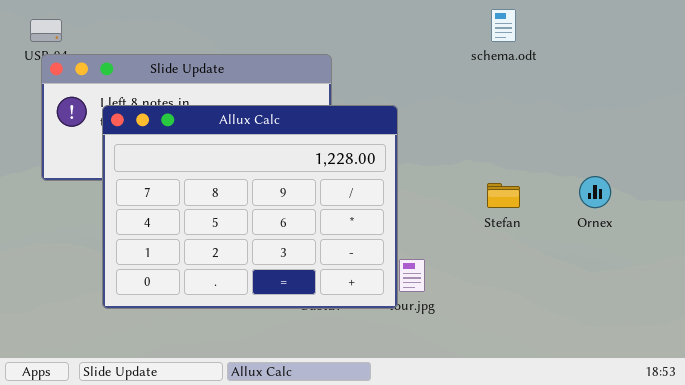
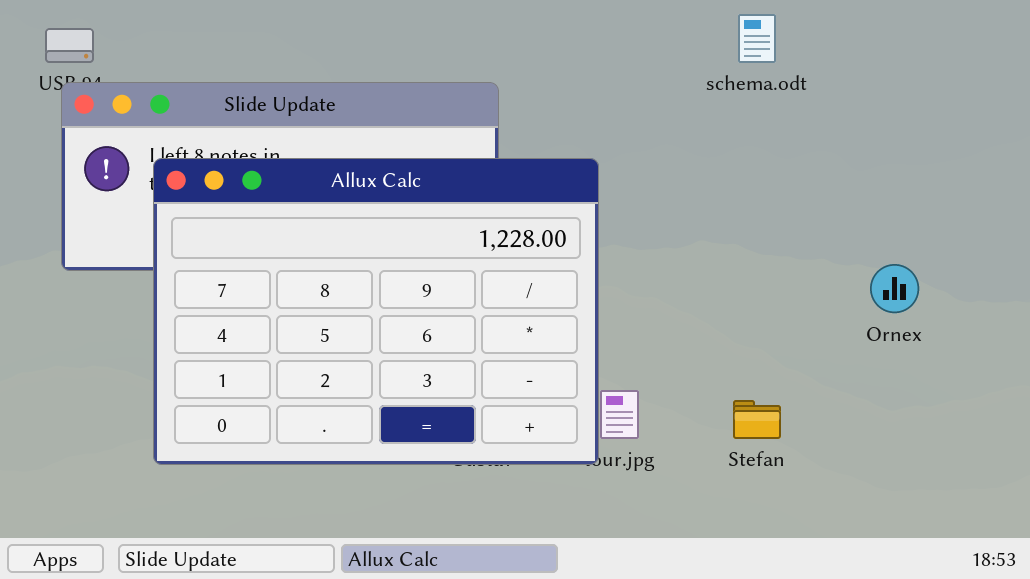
Stefan: [487,183,520,208] -> [733,400,781,439], moved

